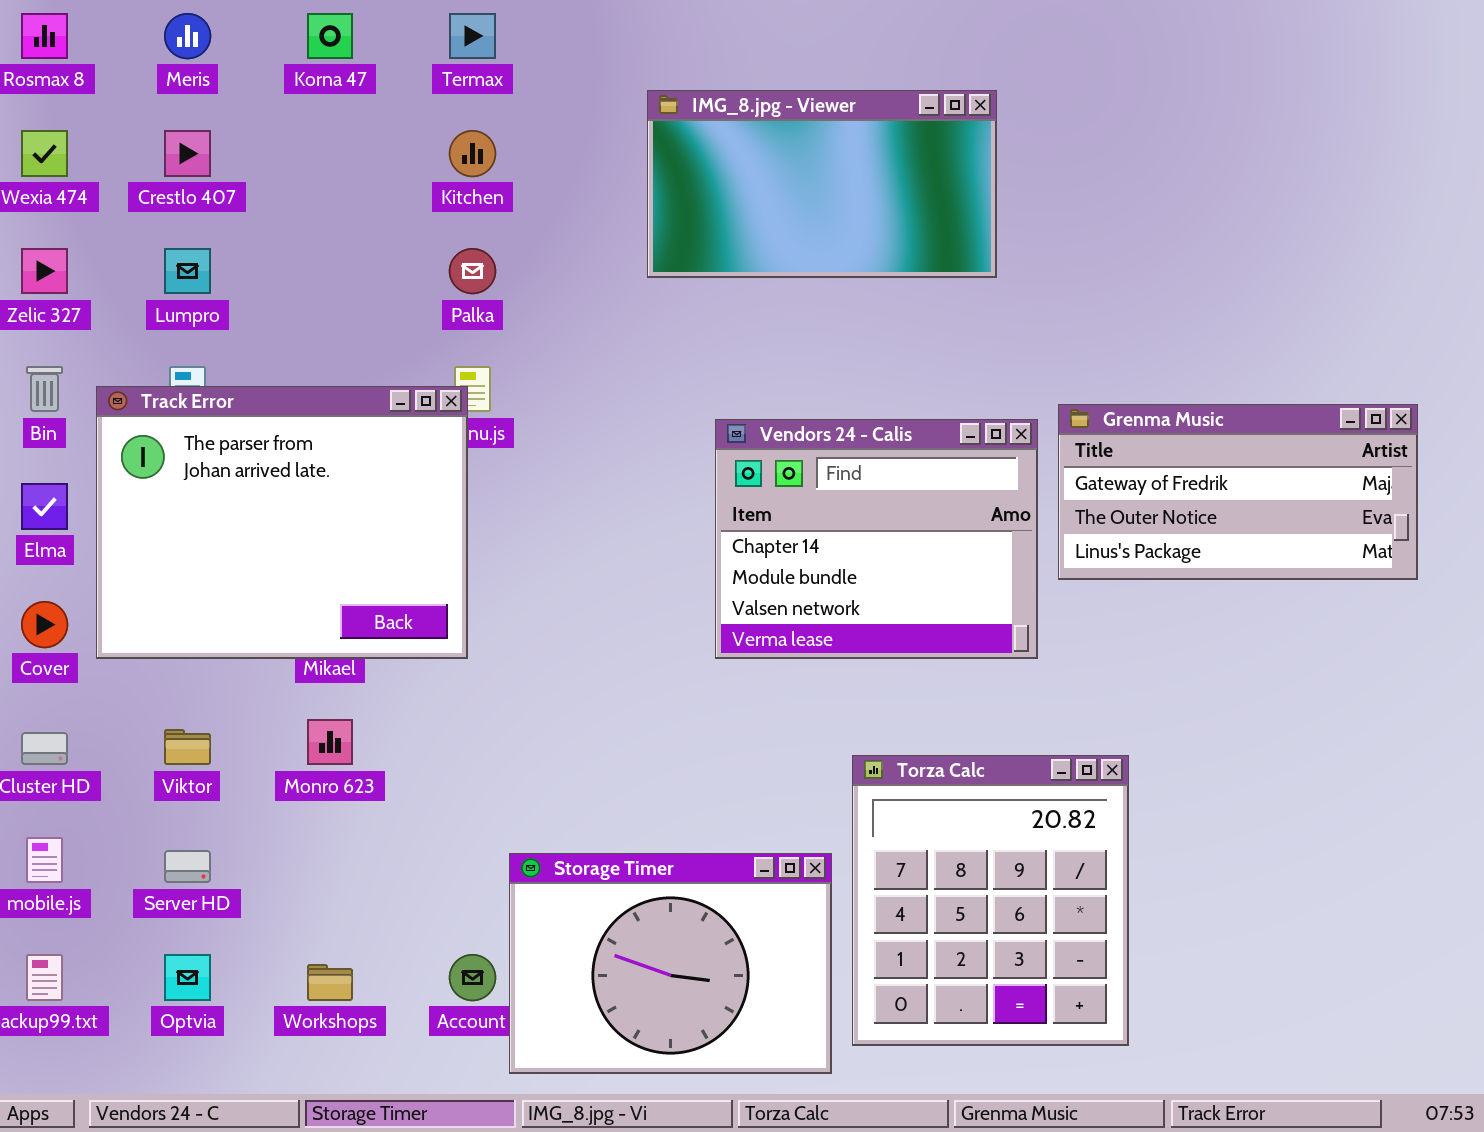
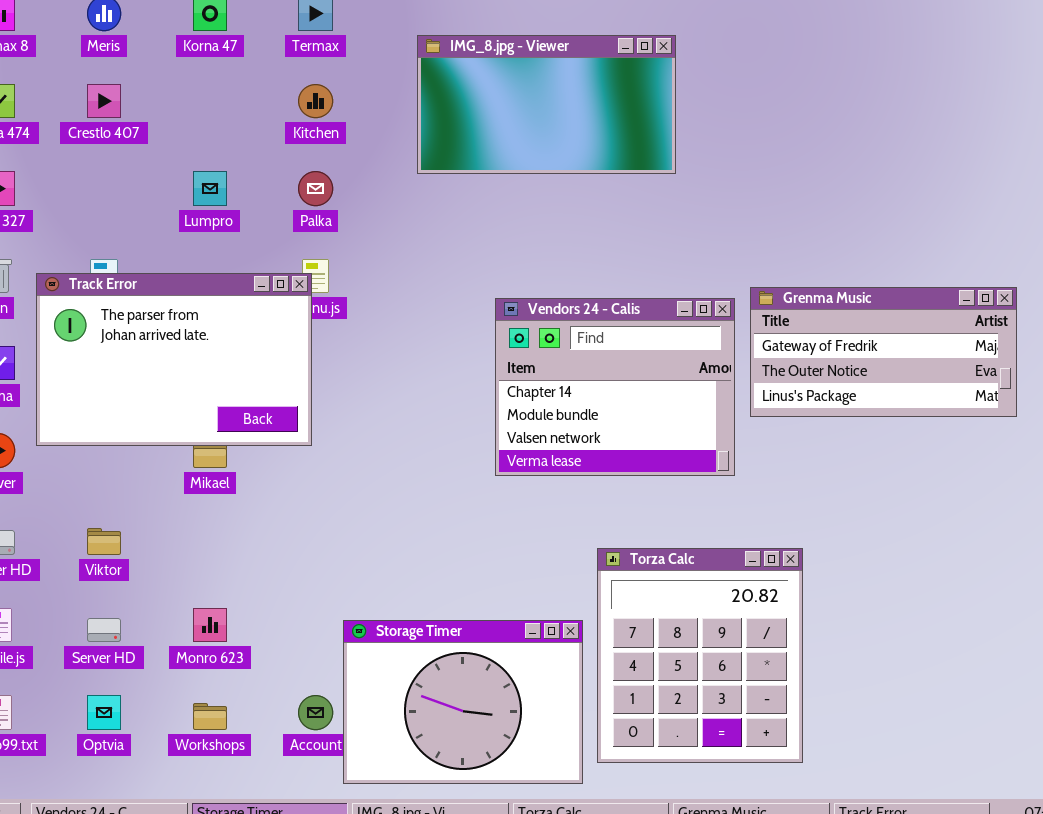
IMG_8.jpg - Viewer: [647,90,997,278] -> [417,35,676,174], moved
Lumpro: [164,248,211,294] -> [193,171,227,206], moved
Track Error: [96,386,468,659] -> [36,273,312,446], resized
Monro 623: [307,719,353,765] -> [193,608,227,642], moved

